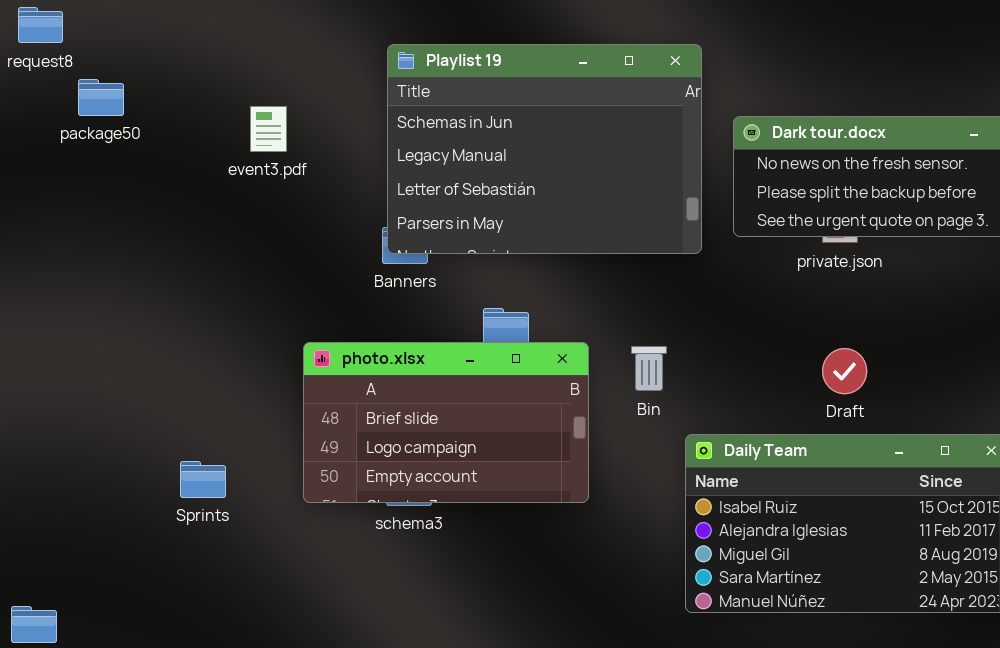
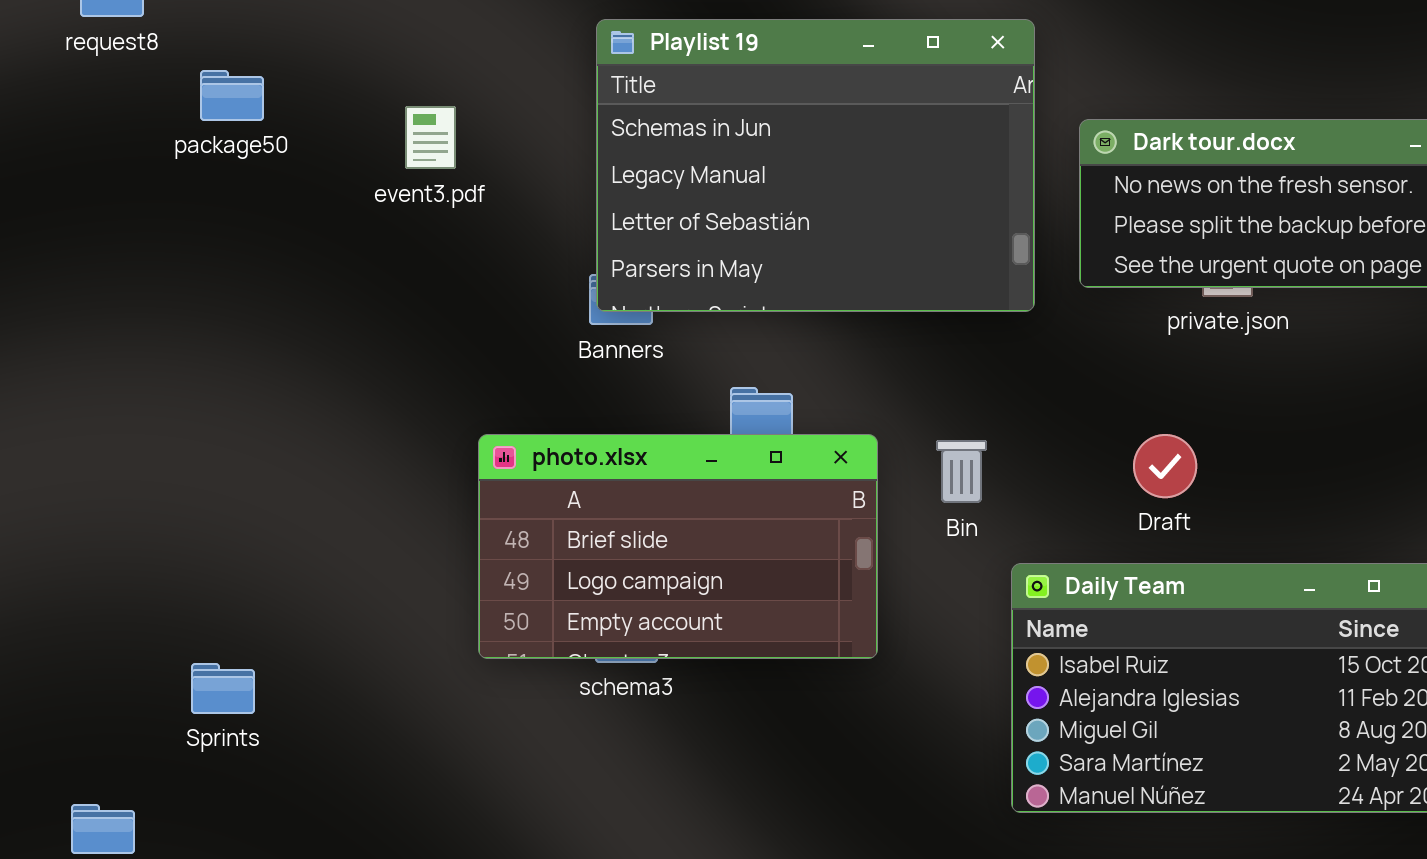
package50: [78,79,124,116] -> [200,70,264,121], moved
Draft: [822,348,867,394] -> [1133,434,1197,498], moved
Sprints: [180,461,226,498] -> [191,663,255,714], moved

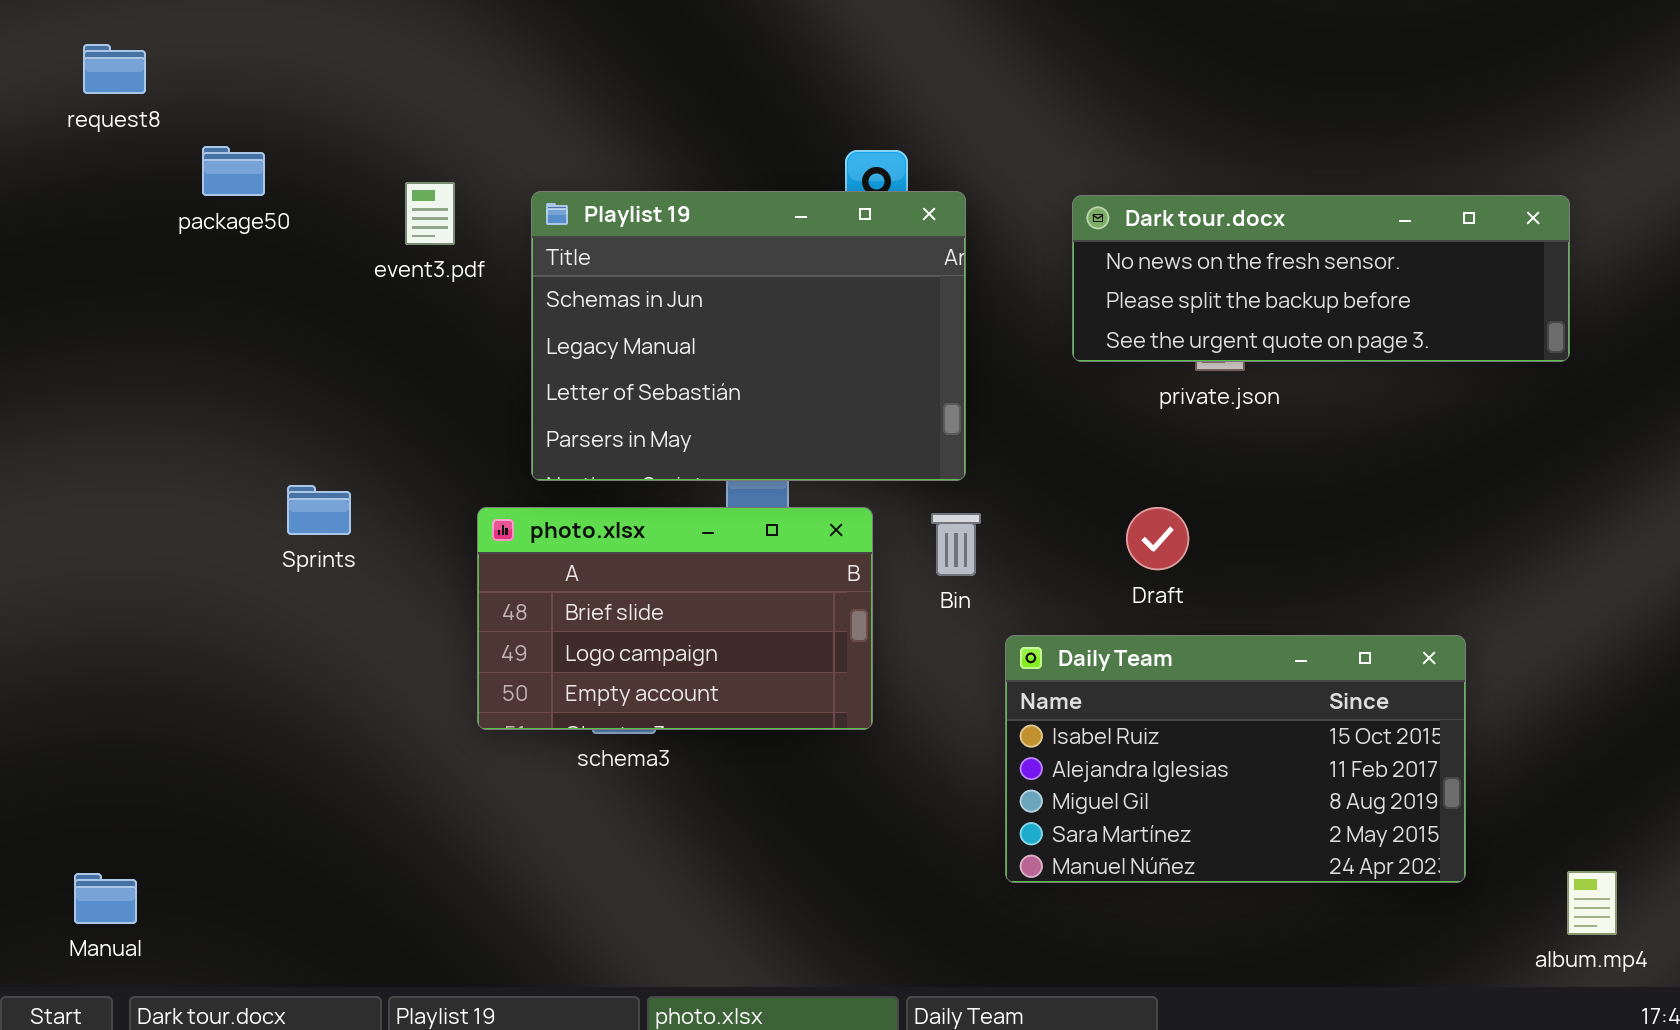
Playlist 19: [596,19,1035,312] -> [531,191,966,481], moved
Sprints: [191,663,255,714] -> [287,485,351,535], moved

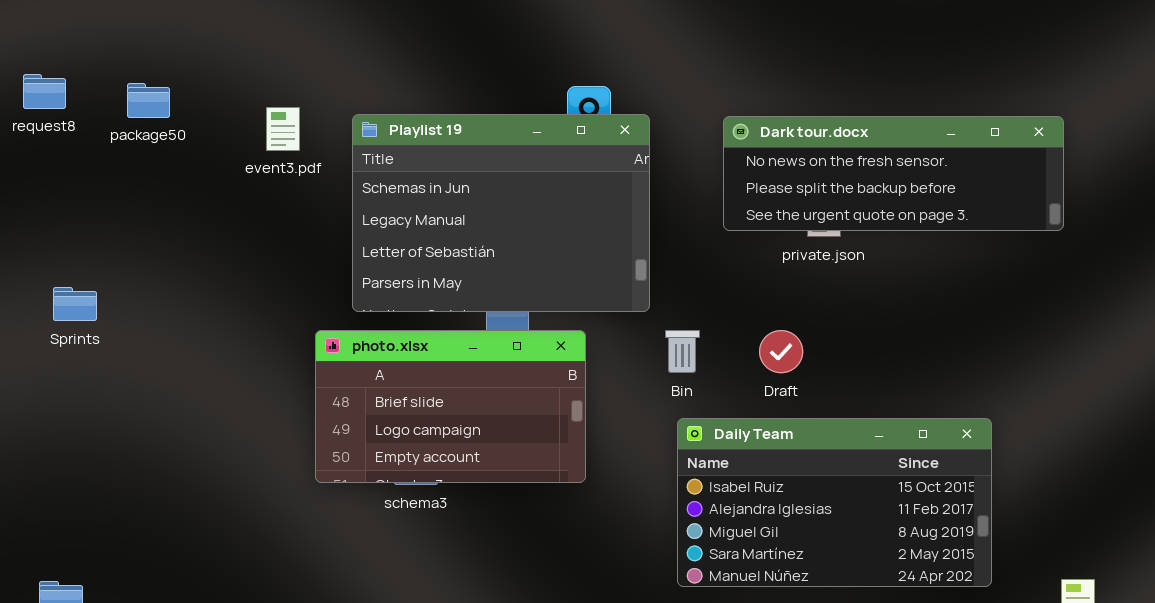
request8: [83,44,146,94] -> [23,74,66,109], moved
Sprints: [287,485,351,535] -> [53,287,97,321], moved
Bin: [931,513,981,576] -> [665,330,700,373], moved

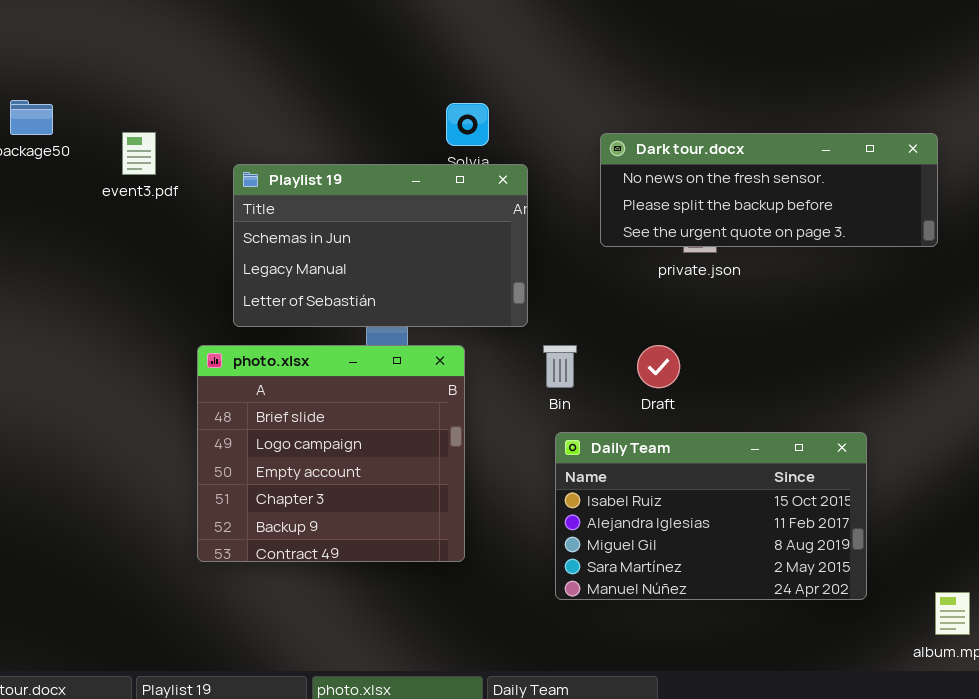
event3.pdf: [266,107,300,151] -> [122,132,156,175], moved
Playlist 19: [352,114,650,312] -> [233,164,528,327], resized
photo.xlsx: [315,330,586,483] -> [197,345,465,562], resized

